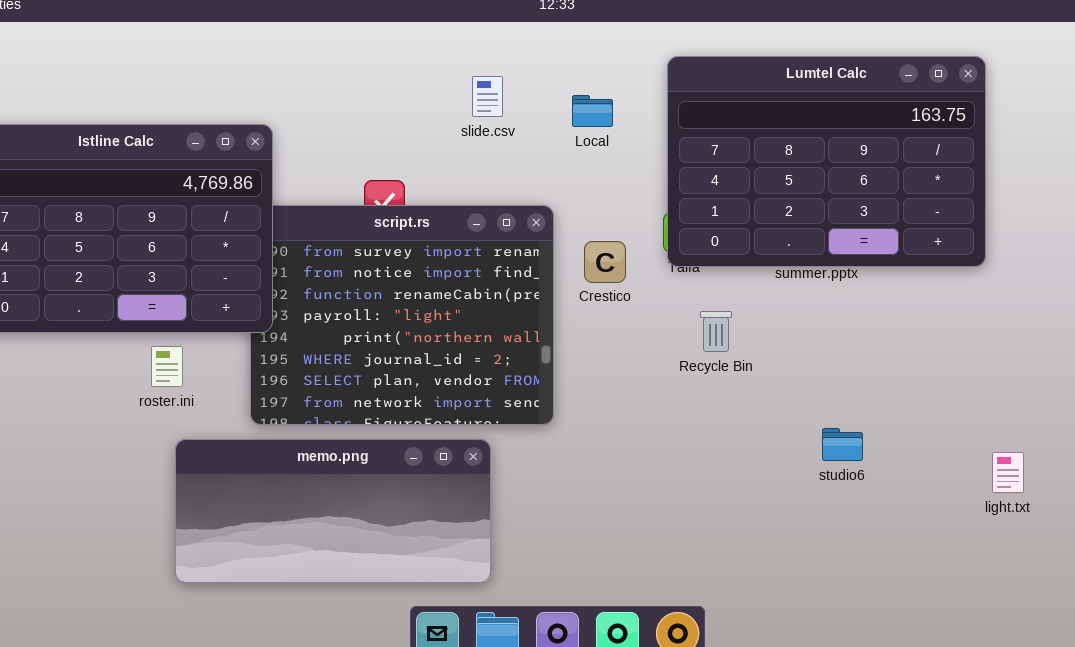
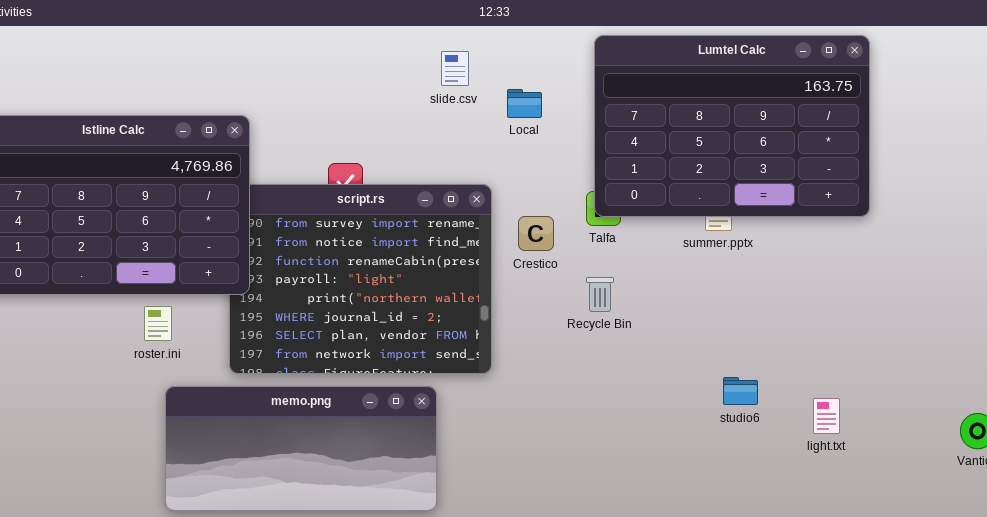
Lumtel Calc: [667,56,986,267] -> [594,35,870,217], moved
slide.csv: [472,76,503,117] -> [441,51,469,86], moved
Recycle Bin: [700,311,732,352] -> [586,277,614,312], moved
light.txt: [992,452,1024,493] -> [813,398,840,434], moved

